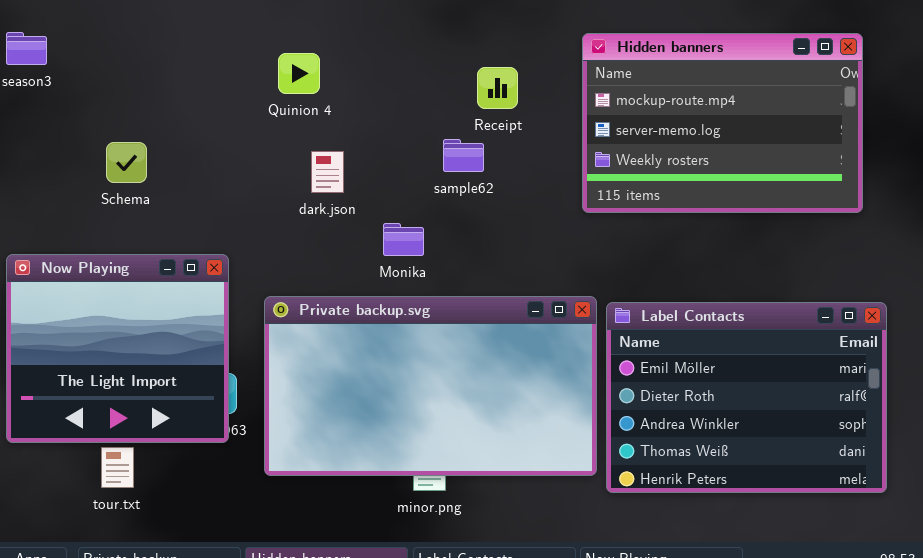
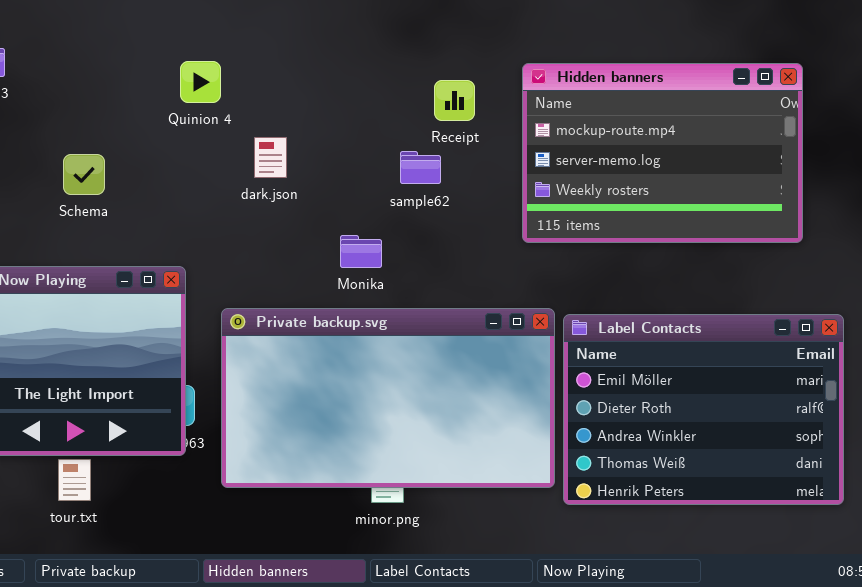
Hidden banners: [582,33,863,213] -> [522,63,803,243], moved
Quinion 4: [278,53,320,94] -> [180,61,221,103], moved
dark.json: [311,151,344,193] -> [254,137,287,178], moved

